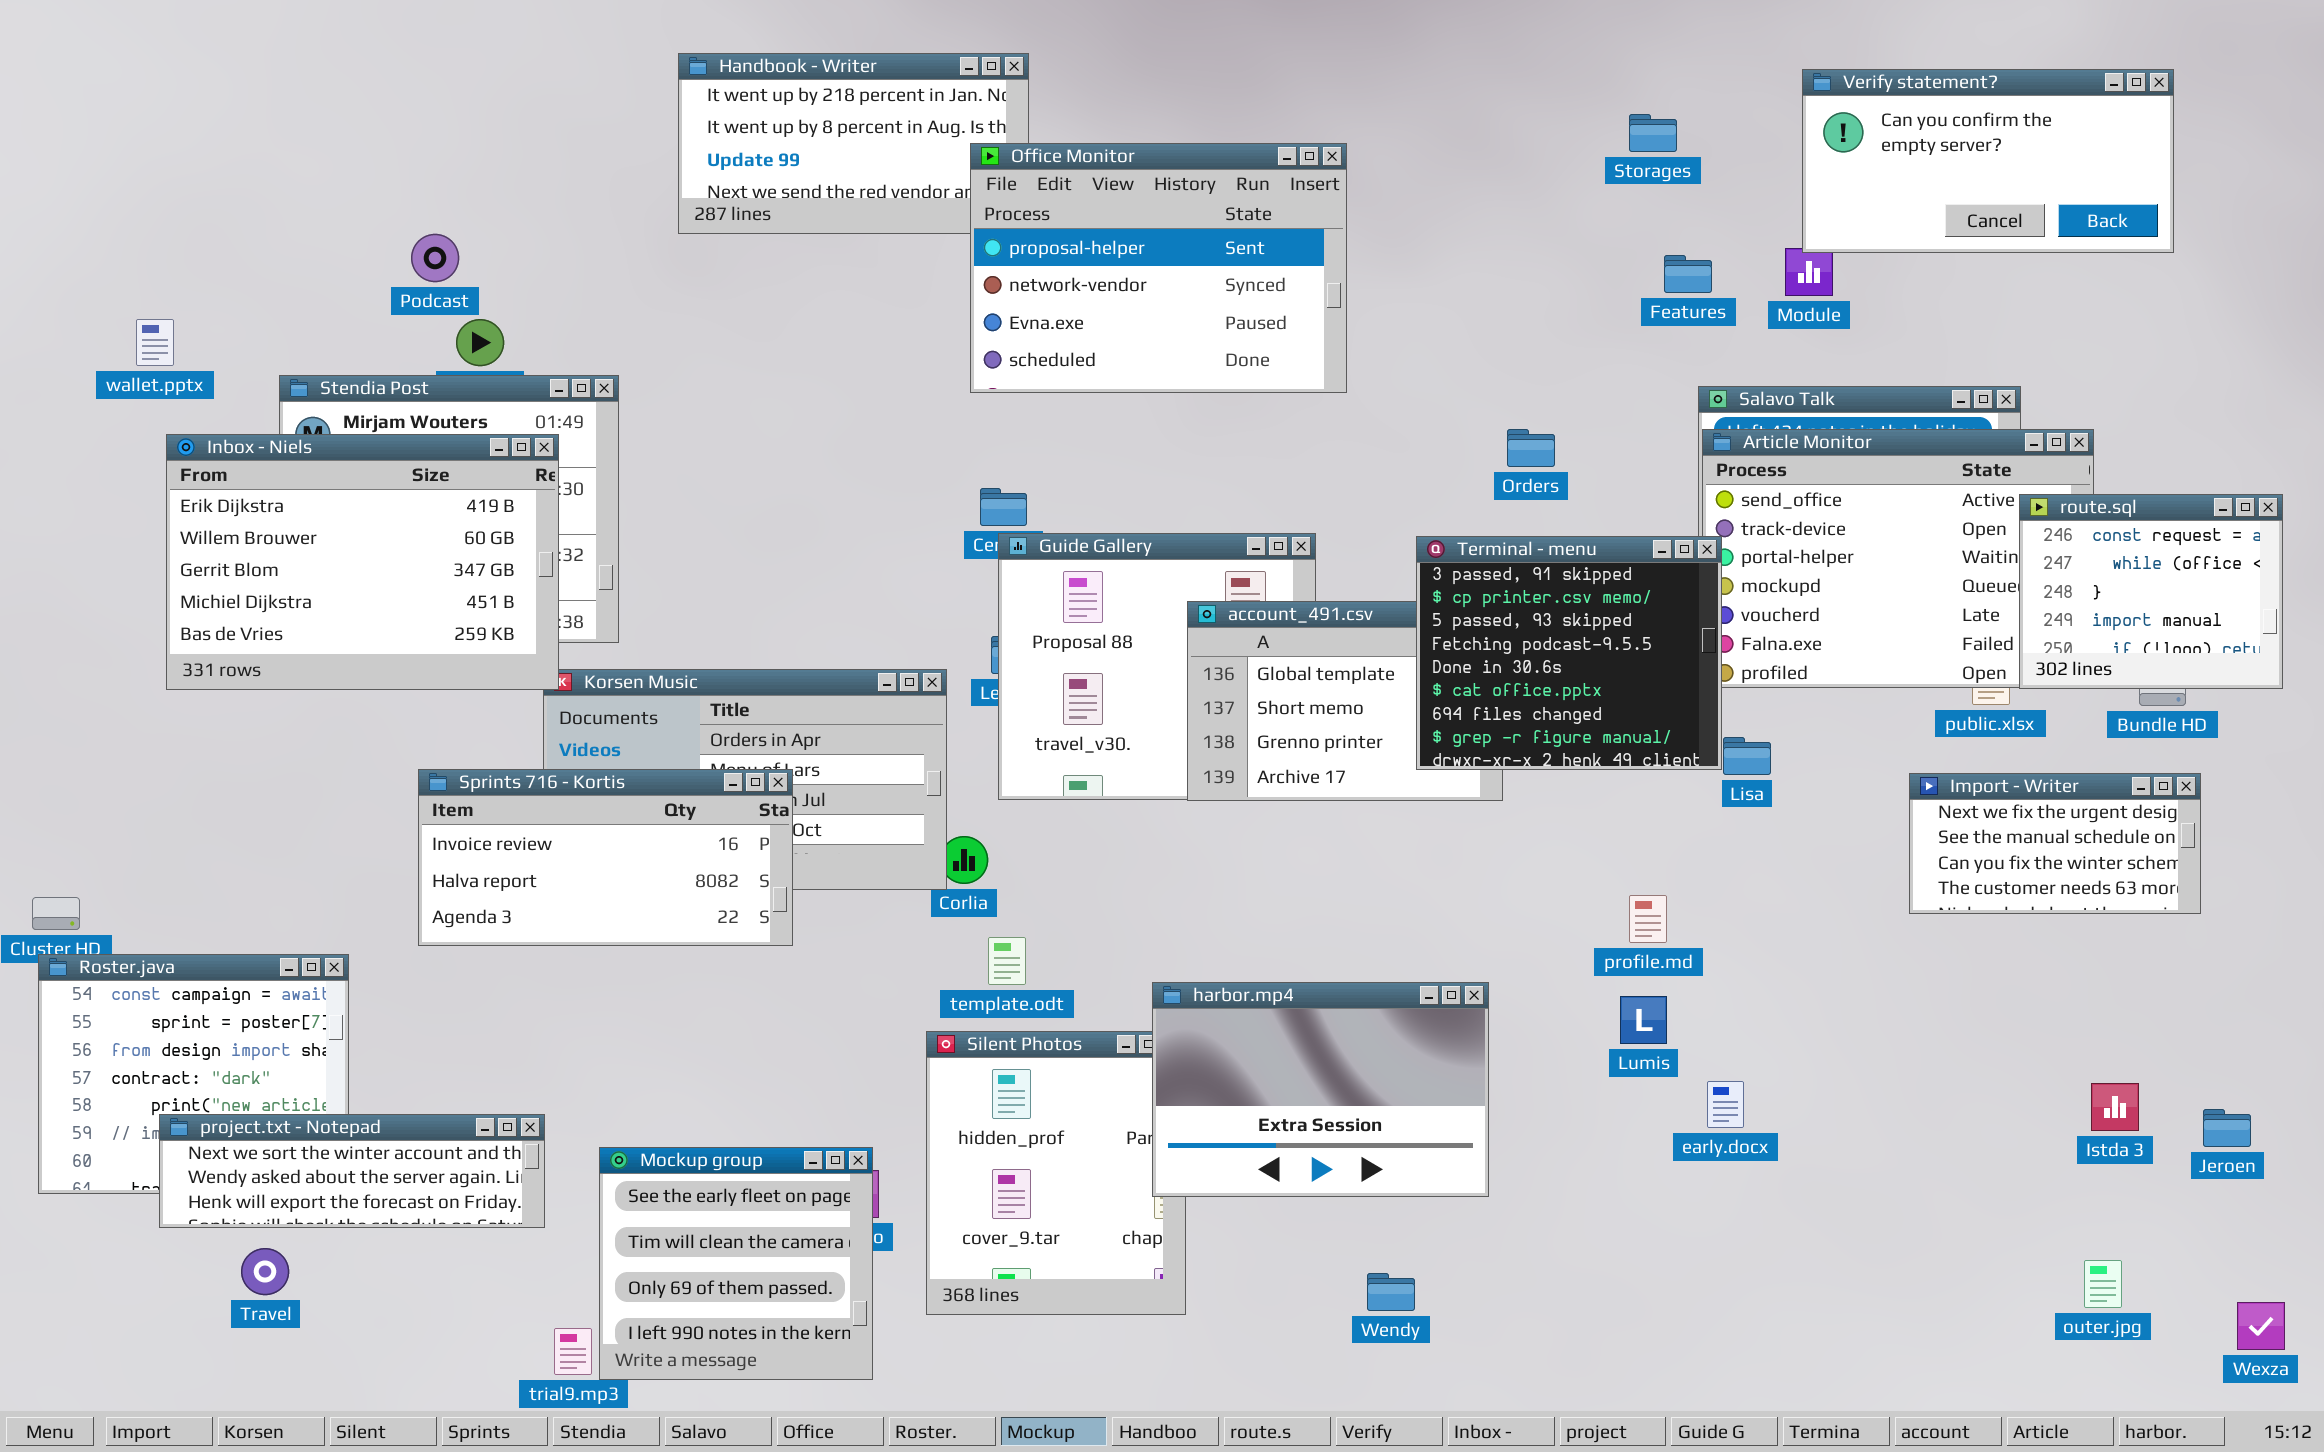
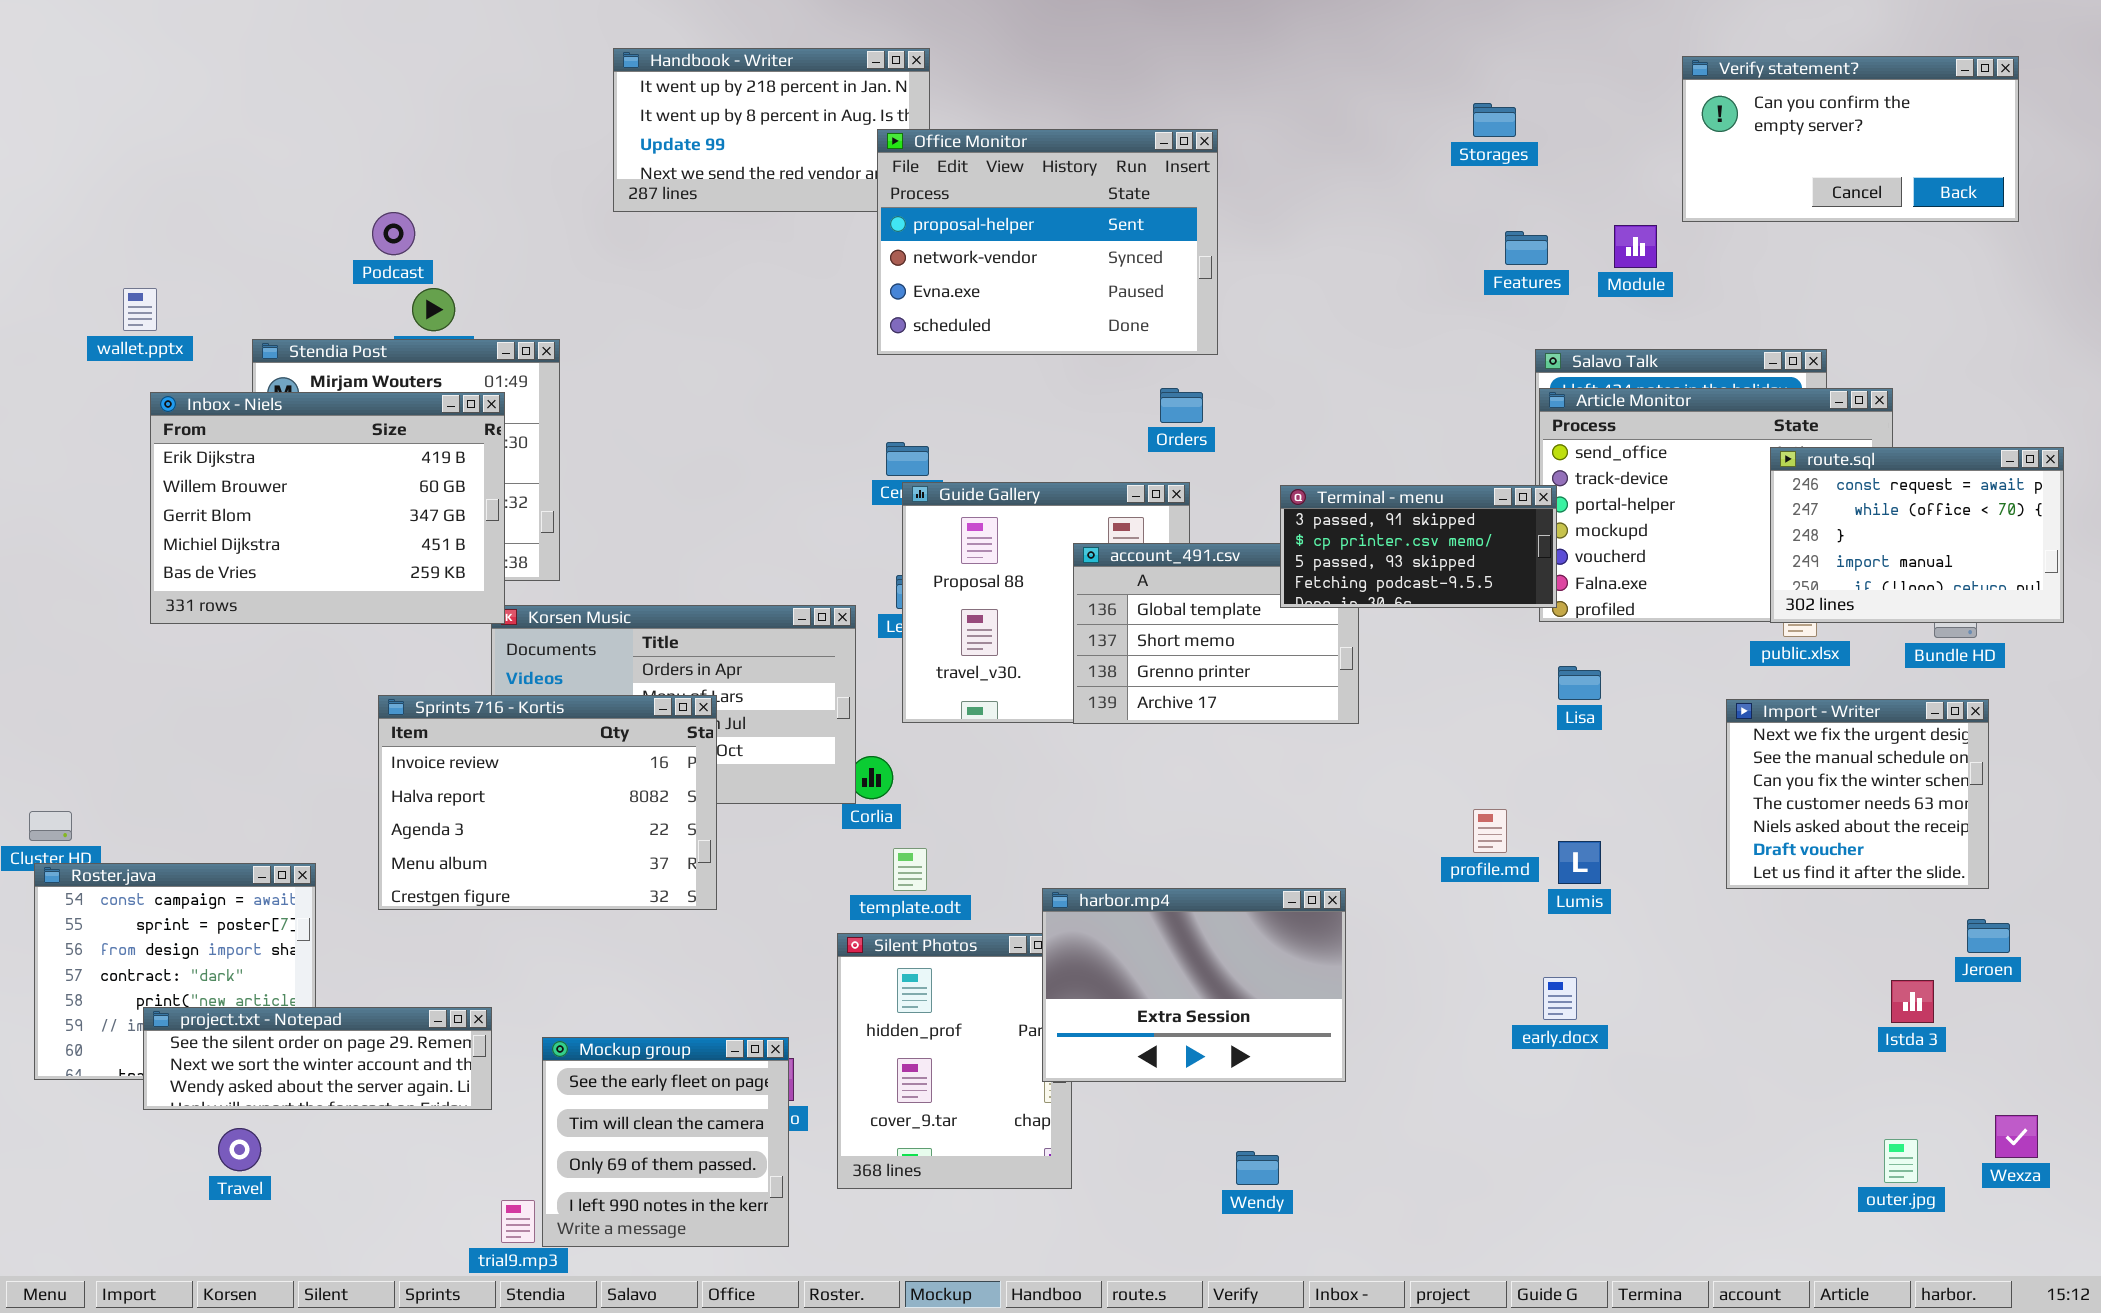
Verify statement?: [1802,69,2174,253] -> [1682,56,2019,222], moved
Orders: [1507,429,1555,467] -> [1160,388,1203,423], moved
route.sql: [2019,494,2283,689] -> [1770,447,2064,623], resized
Terminal - menu: [1416,536,1722,770] -> [1280,485,1557,608], resized
Sprints 716 - Kortis: [418,769,793,946] -> [378,695,717,910], resized
Import - Writer: [1909,773,2201,914] -> [1726,699,1989,889], resized
Lumis: [1620,996,1667,1044] -> [1558,841,1601,884], moved
Jeroen: [2203,1109,2251,1147] -> [1967,919,2010,953], moved
project.txt - Notepad: [159,1114,545,1228] -> [143,1007,492,1110], scrolled up 1 row
Wexza: [2237,1302,2285,1350] -> [1995,1115,2038,1158], moved

